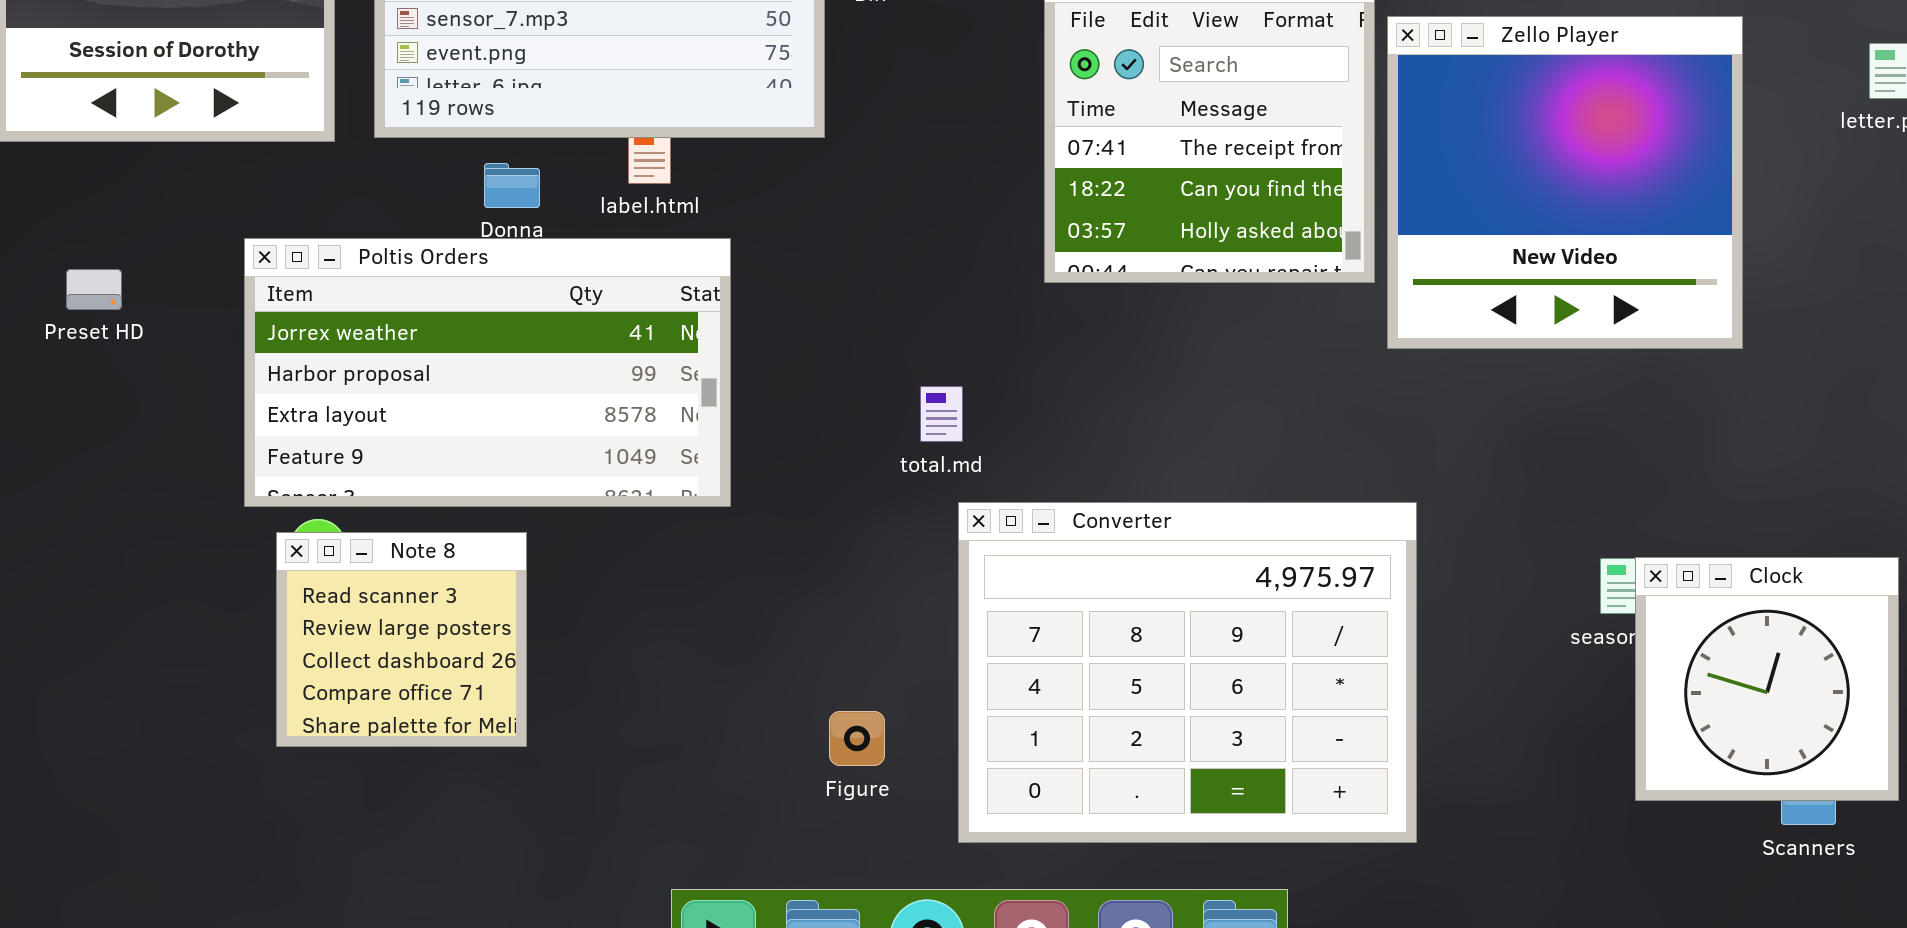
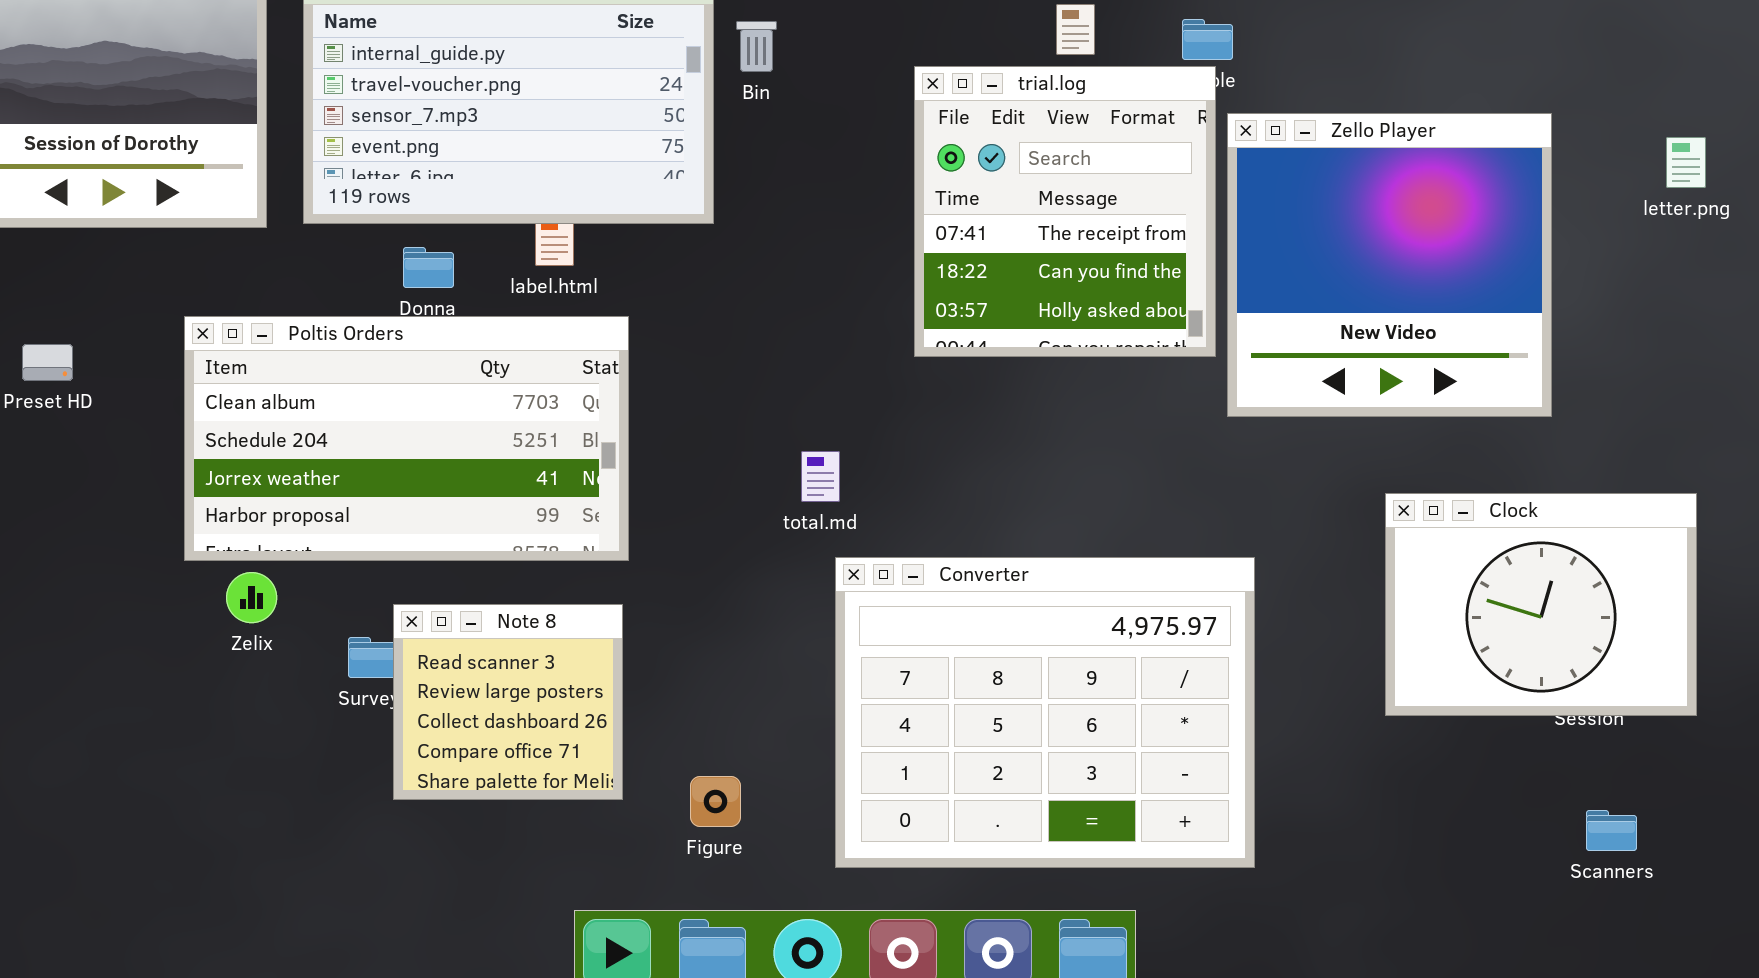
Poltis Orders: [244,238,731,507] -> [184,316,629,561], scrolled up 2 rows
Note 8: [276,532,527,747] -> [393,604,623,800], moved
Clock: [1635,557,1899,801] -> [1385,493,1697,716], moved, resized
Figure: [829,711,885,766] -> [690,776,741,827], moved

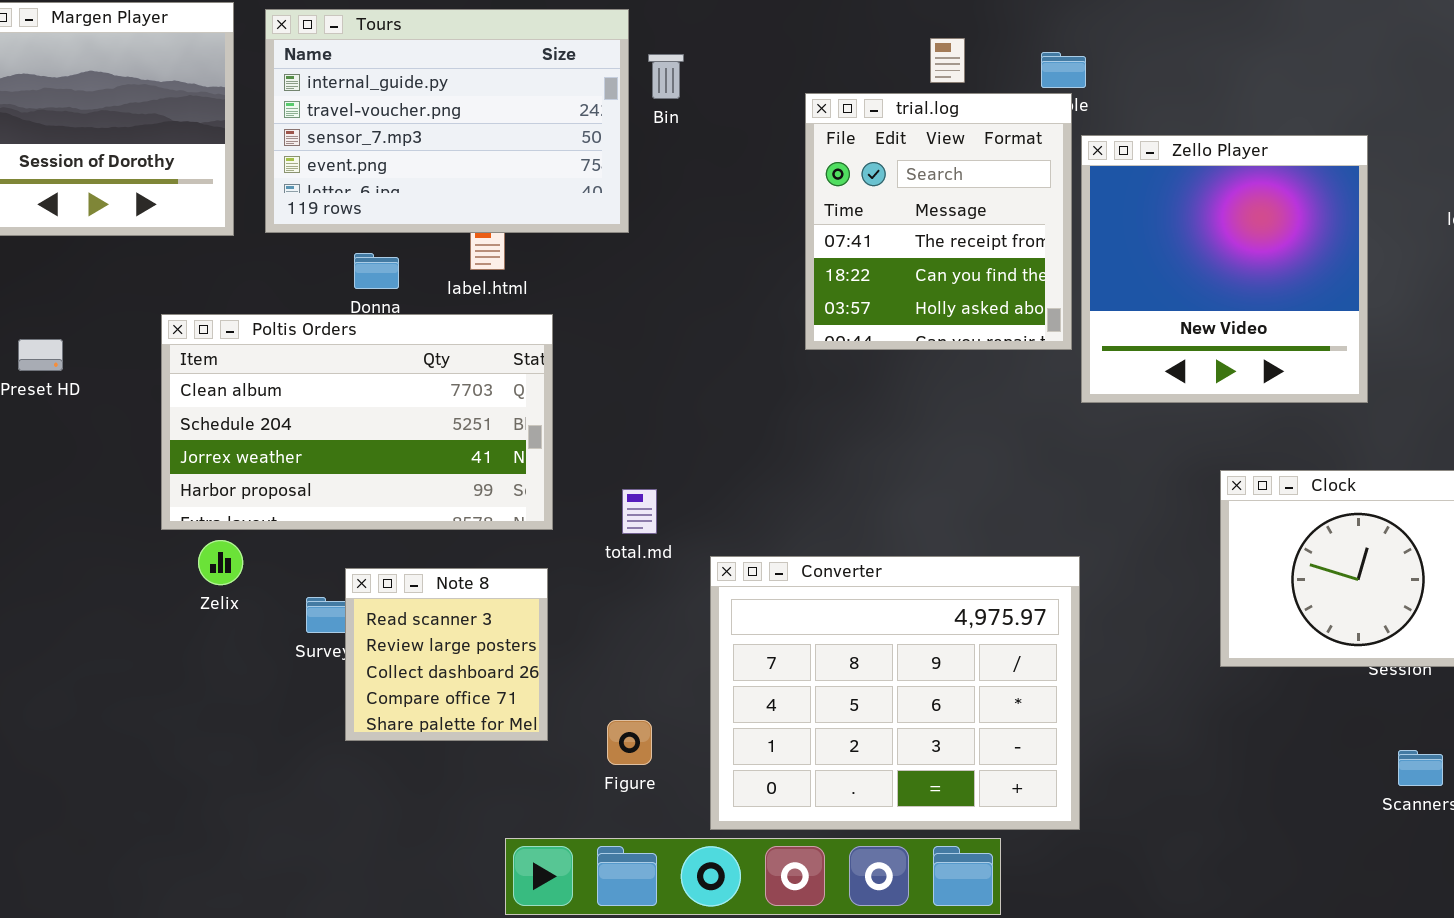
total.md: [801,451,840,502] -> [622,489,657,534], moved
Converter: [835,557,1255,868] -> [710,556,1080,830], moved

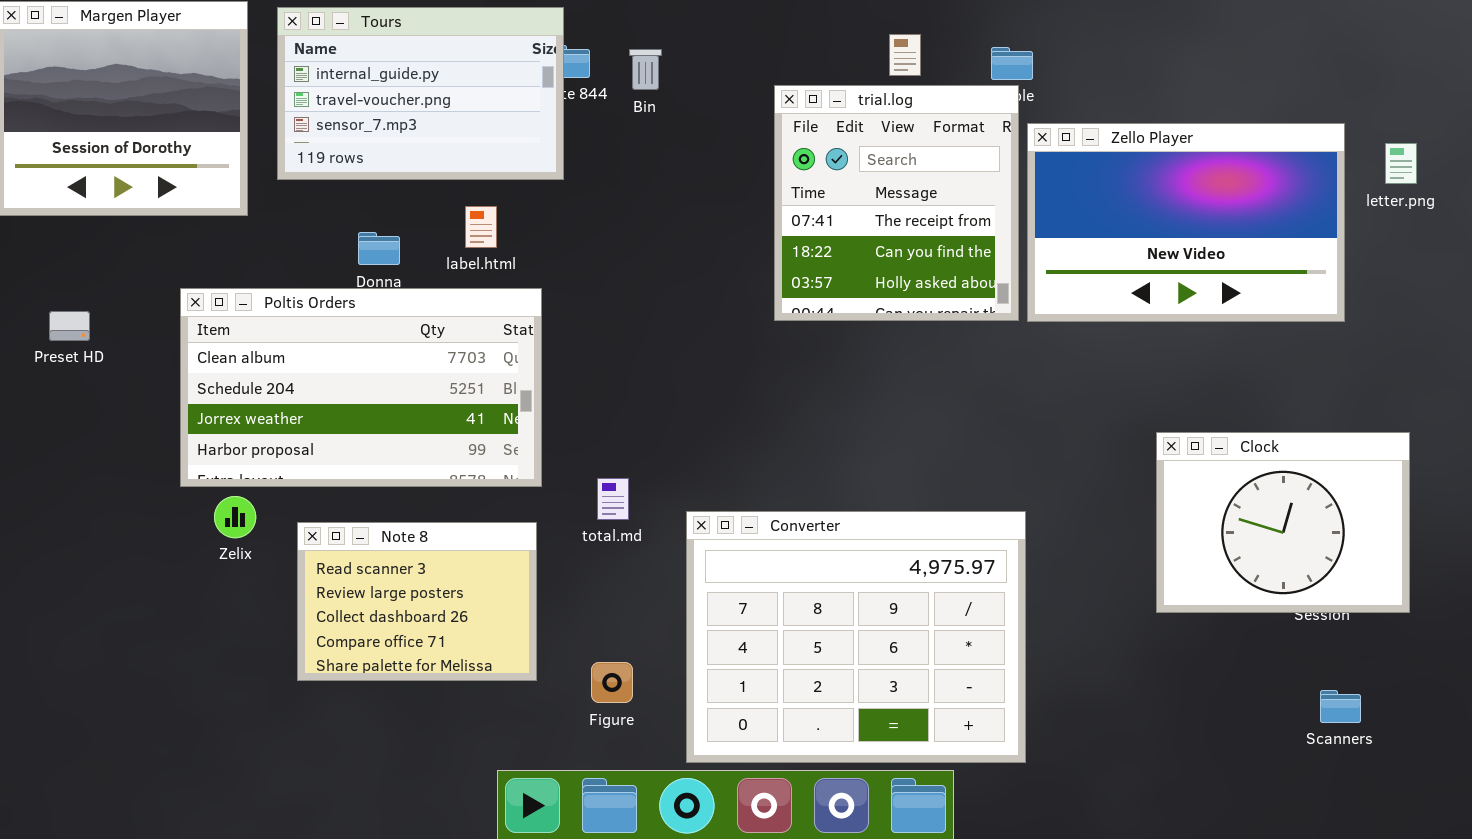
Tours: [265,9,629,233] -> [277,7,564,180], resized
Zello Player: [1081,135,1368,403] -> [1027,123,1345,322], resized
total.md: [622,489,657,534] -> [597,478,629,520], moved
Note 8: [345,568,548,741] -> [297,522,537,681], resized

